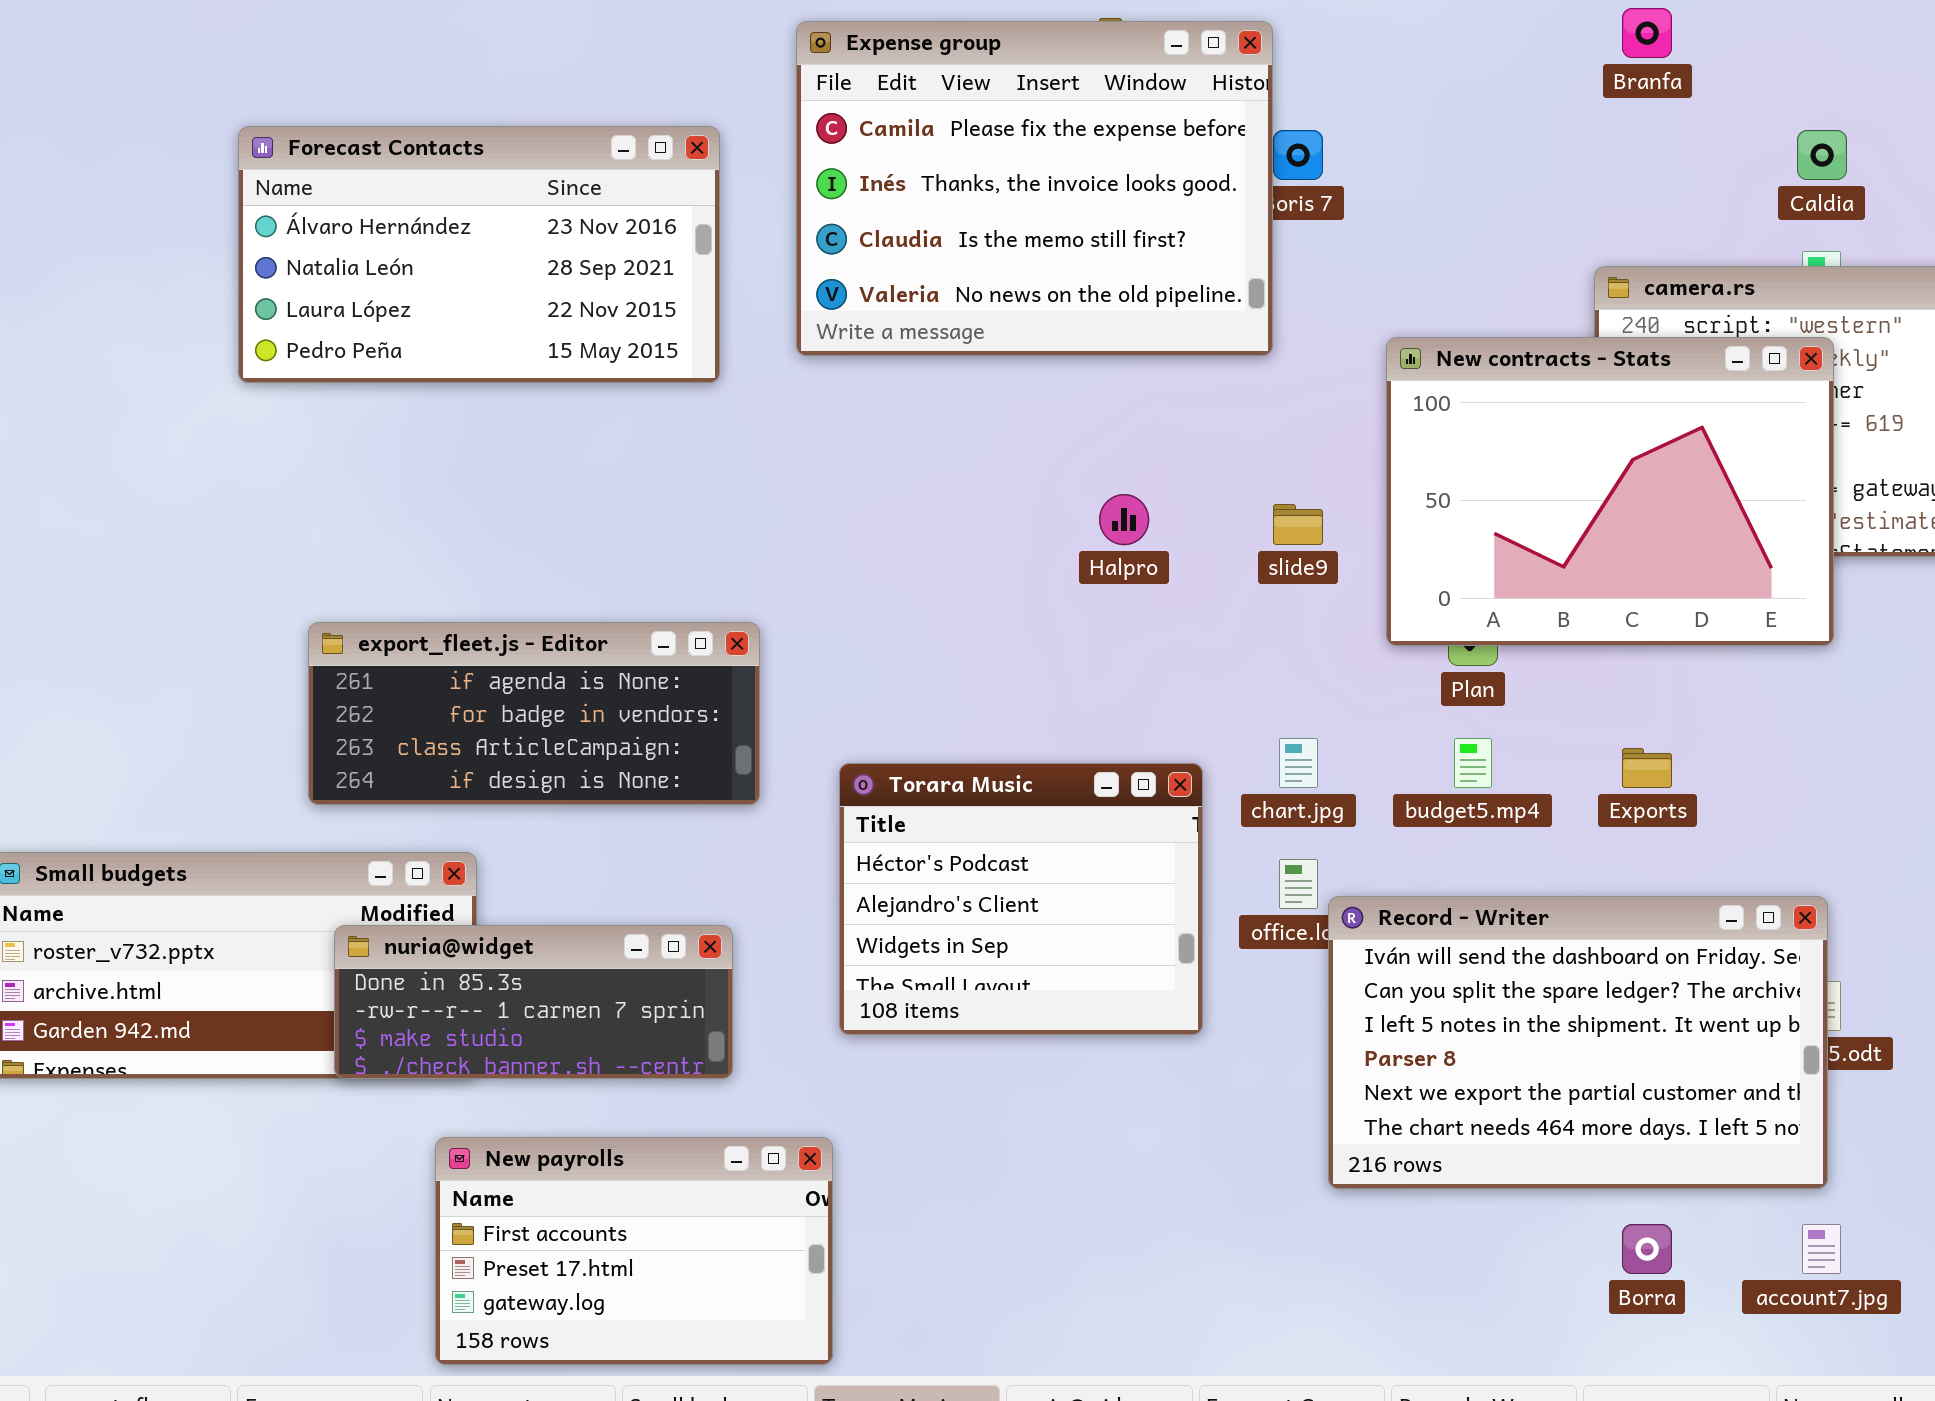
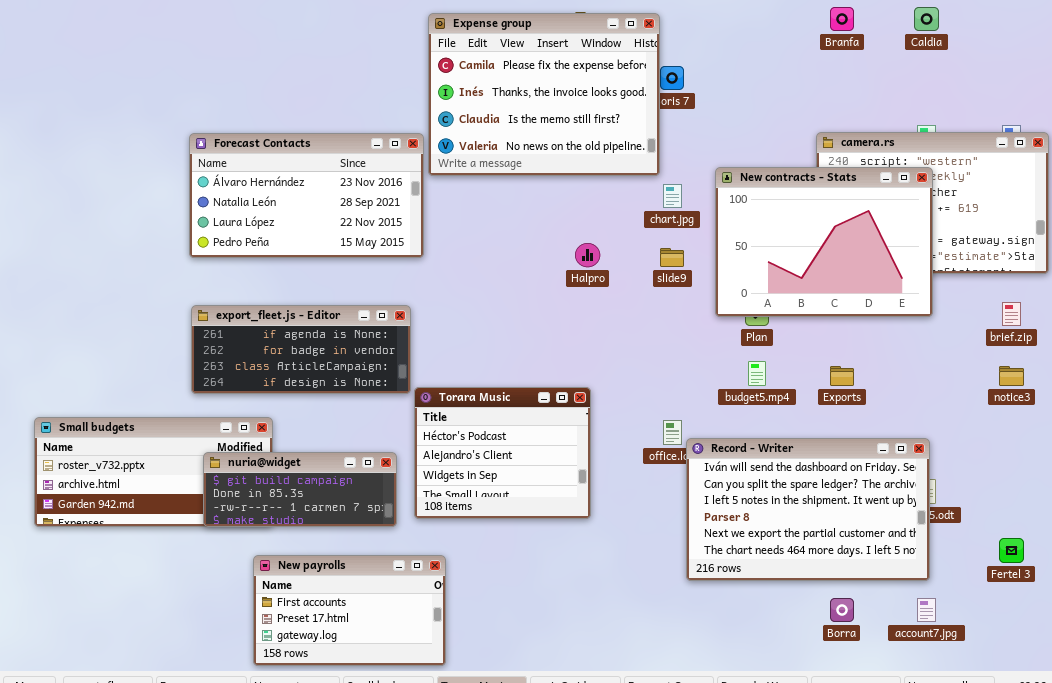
Forecast Contacts: [238,126,720,383] -> [189,133,424,258], moved
Caldia: [1797,130,1847,180] -> [914,7,939,31], moved
chart.jpg: [1279,738,1318,788] -> [663,184,682,208], moved
Torara Music: [839,763,1203,1035] -> [414,387,591,519], moved
nuria@widget: [334,925,733,1079] -> [203,452,397,527], scrolled up 1 row

